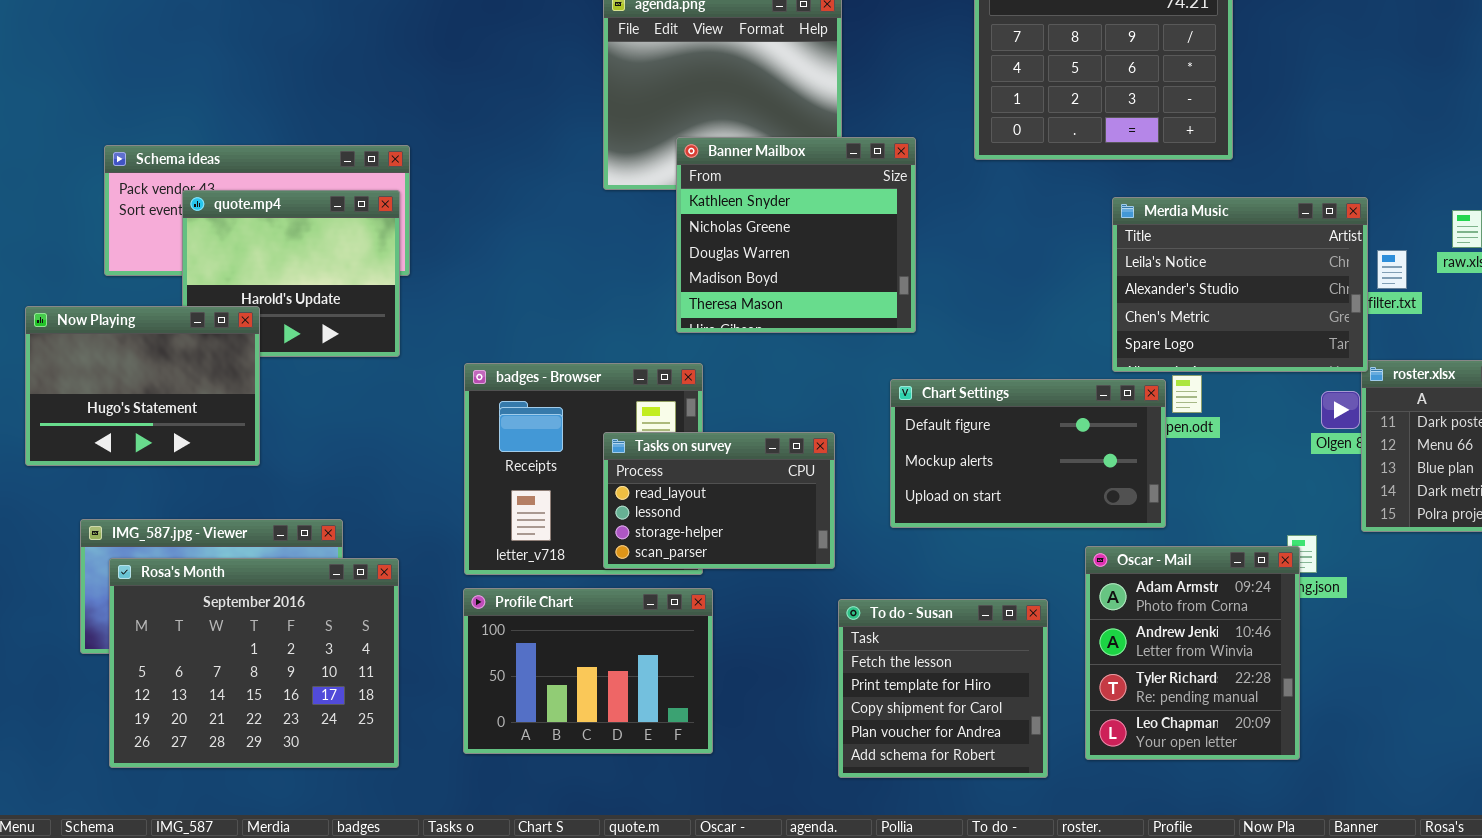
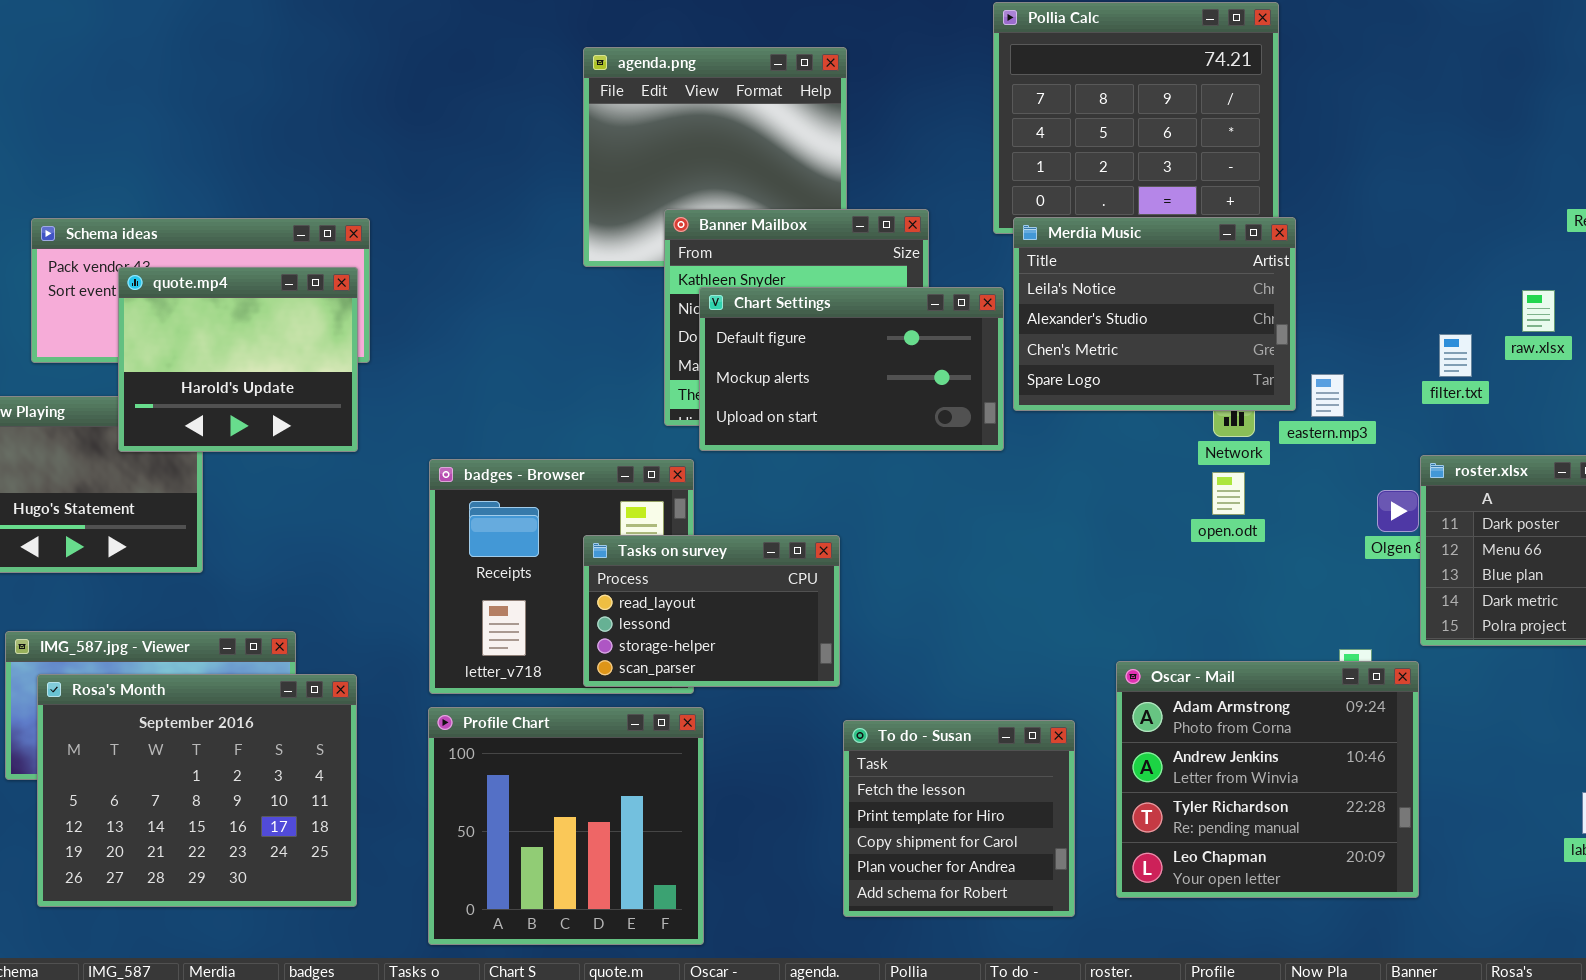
quote.mp4: [182,190,400,357] -> [118,267,358,452], raised
Merdia Music: [1112,197,1368,372] -> [1013,217,1296,411], moved
Chart Settings: [890,379,1166,528] -> [699,287,1004,451], moved
Oscar - Mail: [1085,546,1300,760] -> [1116,661,1419,898], resized
Profile Chart: [463,588,713,754] -> [428,707,704,945], resized

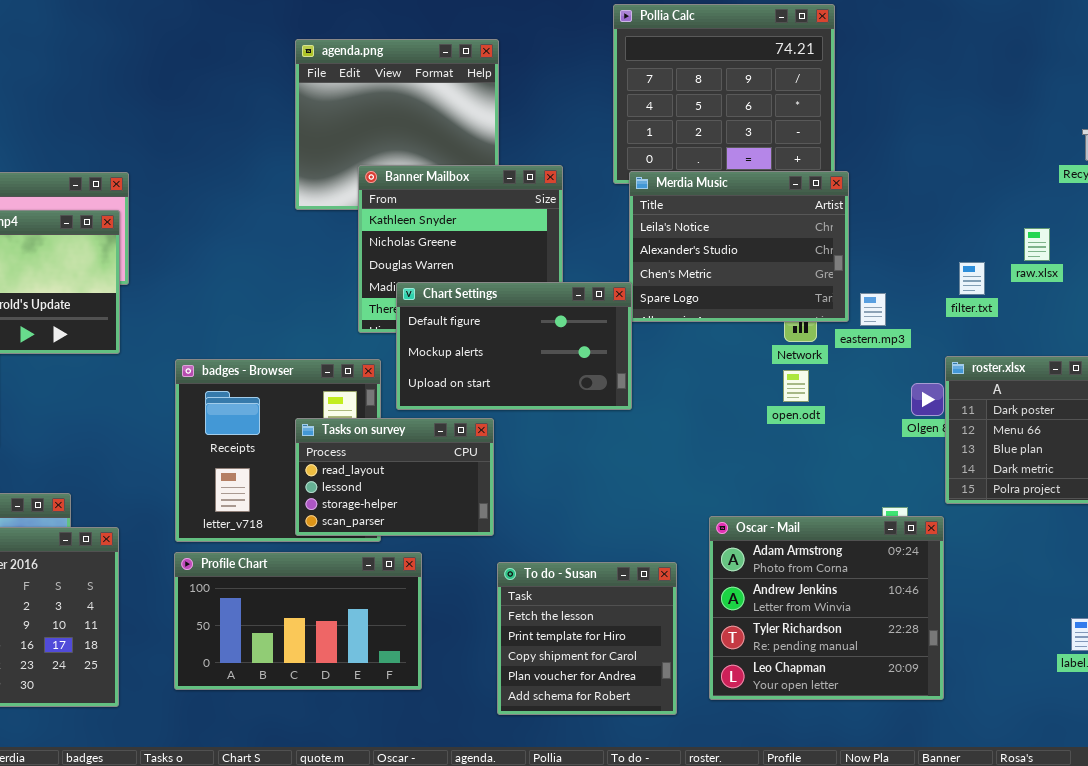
Chart Settings: [699,287,1004,451] -> [396,282,632,410], moved
Profile Chart: [428,707,704,945] -> [174,552,422,690], resized

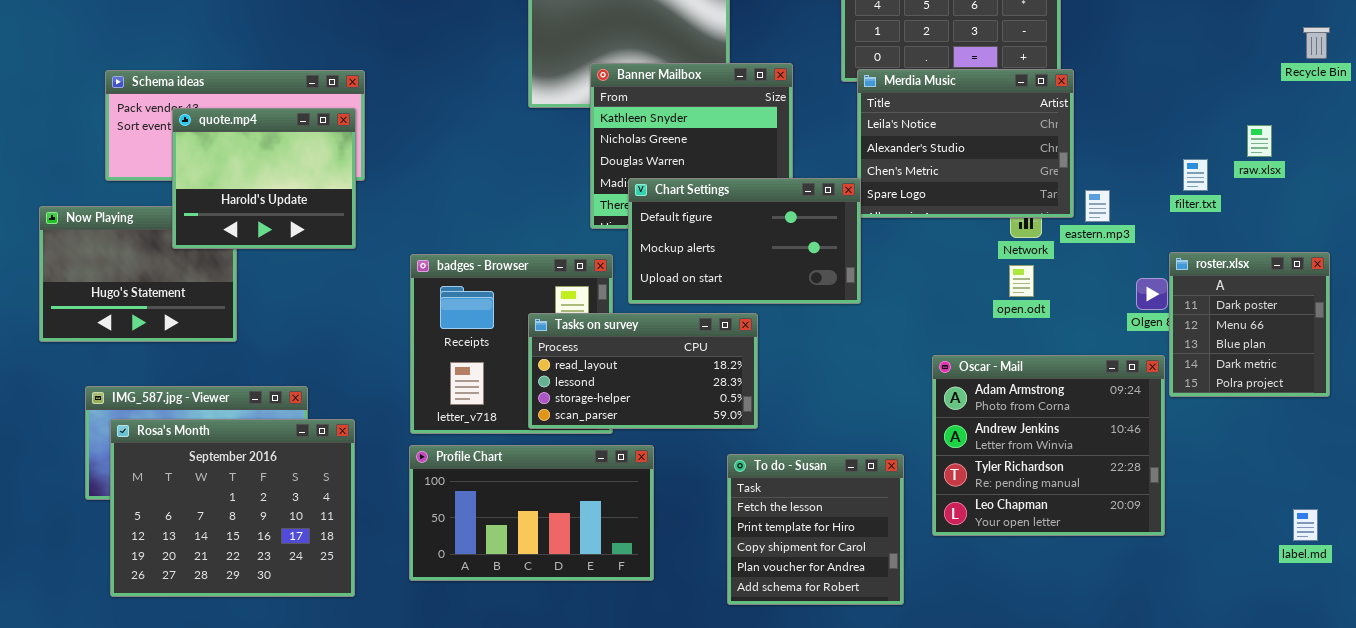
Tasks on survey: [295,418,494,536] -> [528,313,758,429], resized
Oscar - Mail: [709,516,944,700] -> [932,355,1165,536], moved

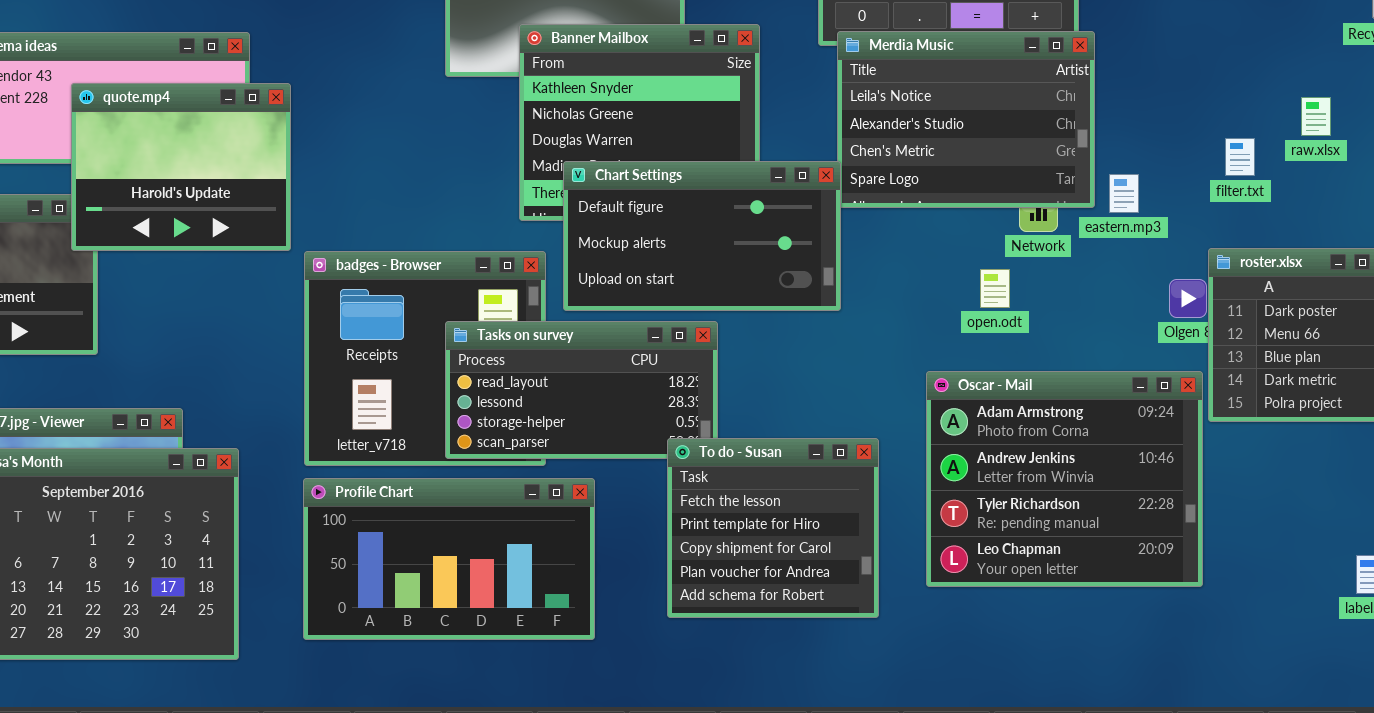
quote.mp4: [172,108,356,249] -> [71,83,291,251], moved
open.odt: [1009,265,1034,297] -> [980,269,1010,308], moved
To do - Susan: [727,454,904,605] -> [667,438,879,618], moved

